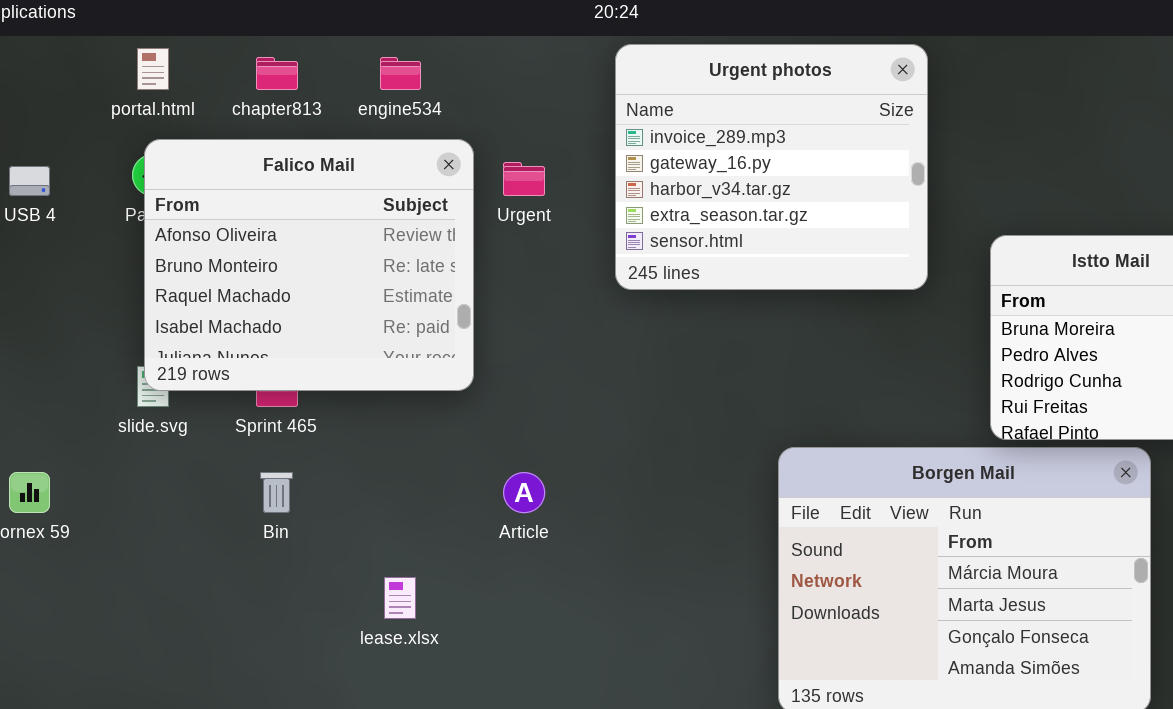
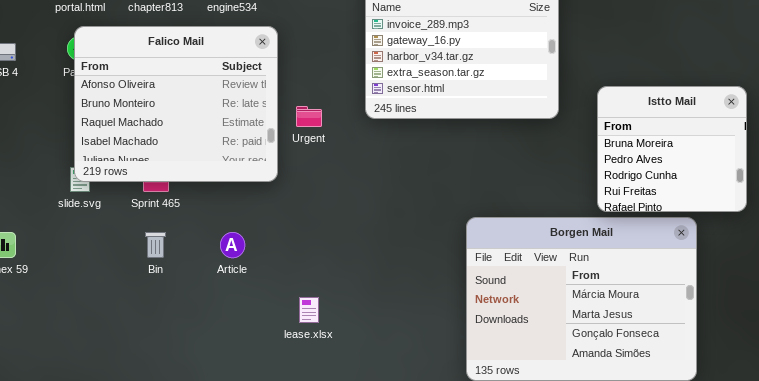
Urgent: [503,162,545,196] -> [296,106,322,127], moved
Article: [503,472,545,513] -> [220,232,245,258], moved
lease.xlsx: [384,577,416,619] -> [299,297,319,323], moved

